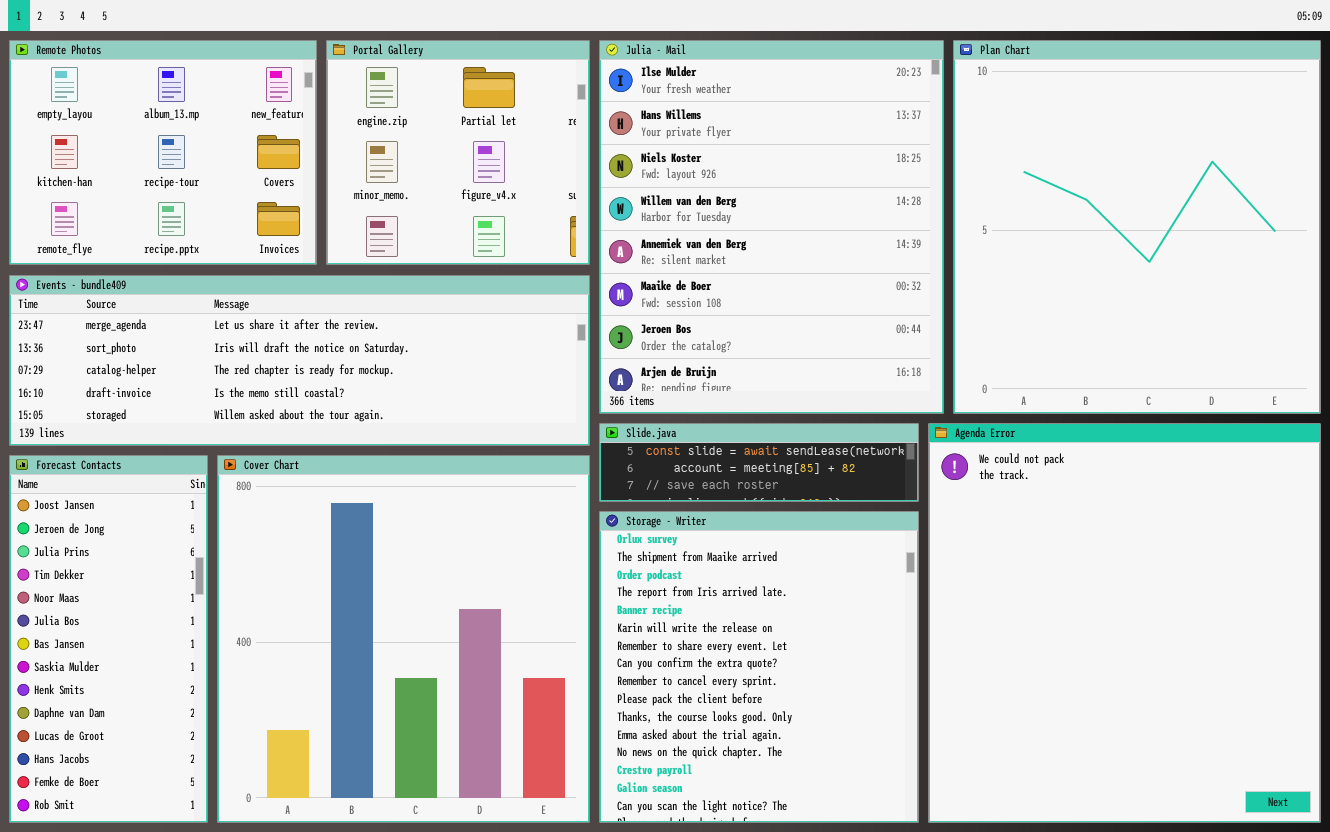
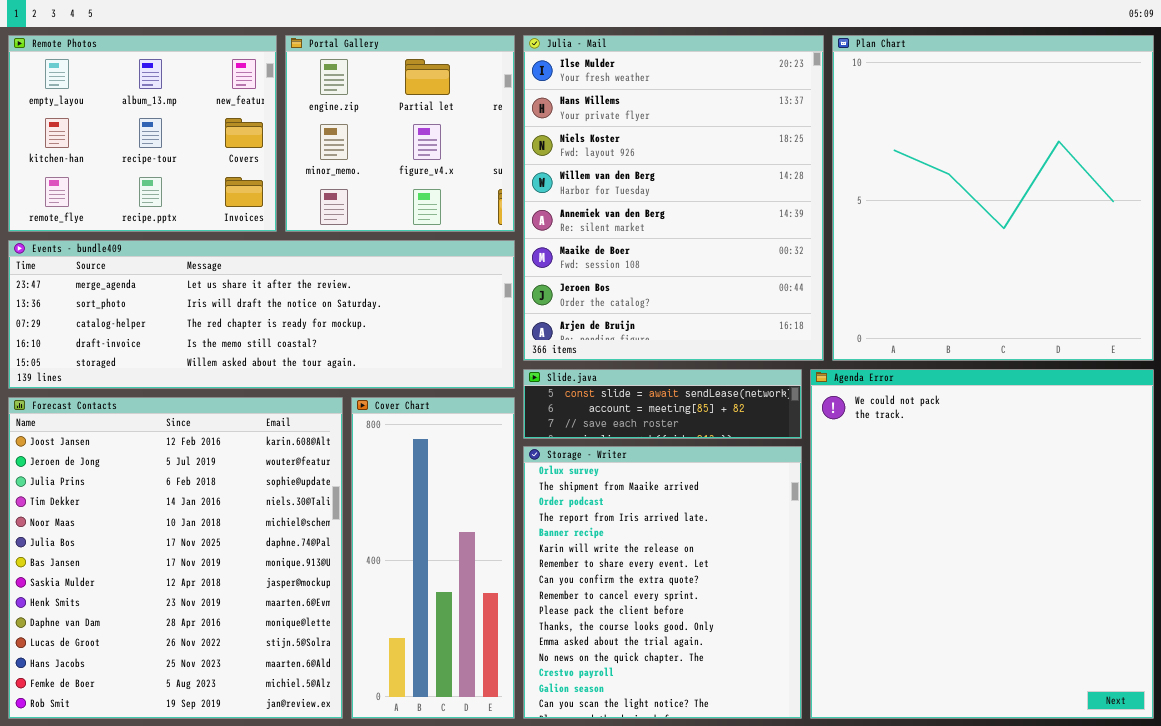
Forecast Contacts: [9,455,208,823] -> [8,397,343,719], resized
Cover Chart: [217,455,590,823] -> [351,397,515,719], resized

